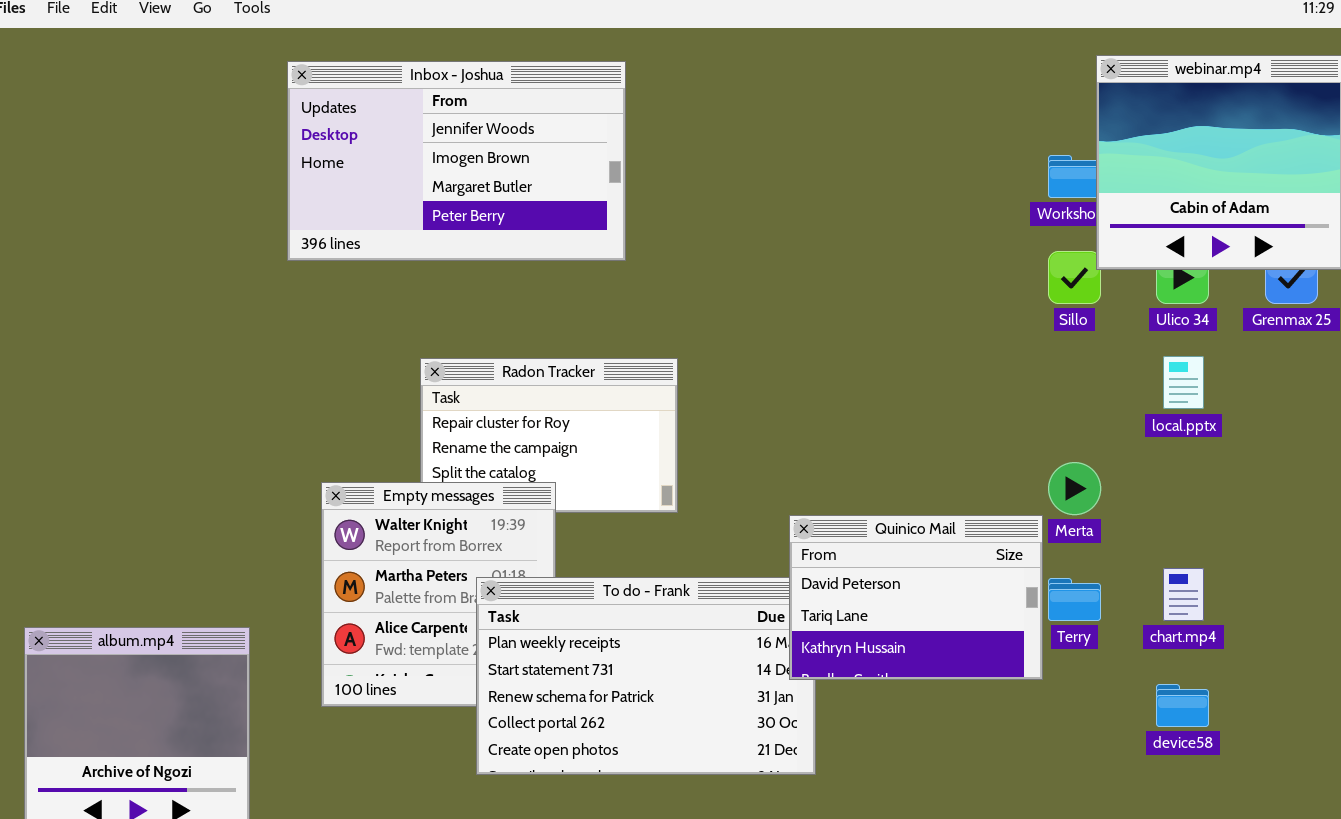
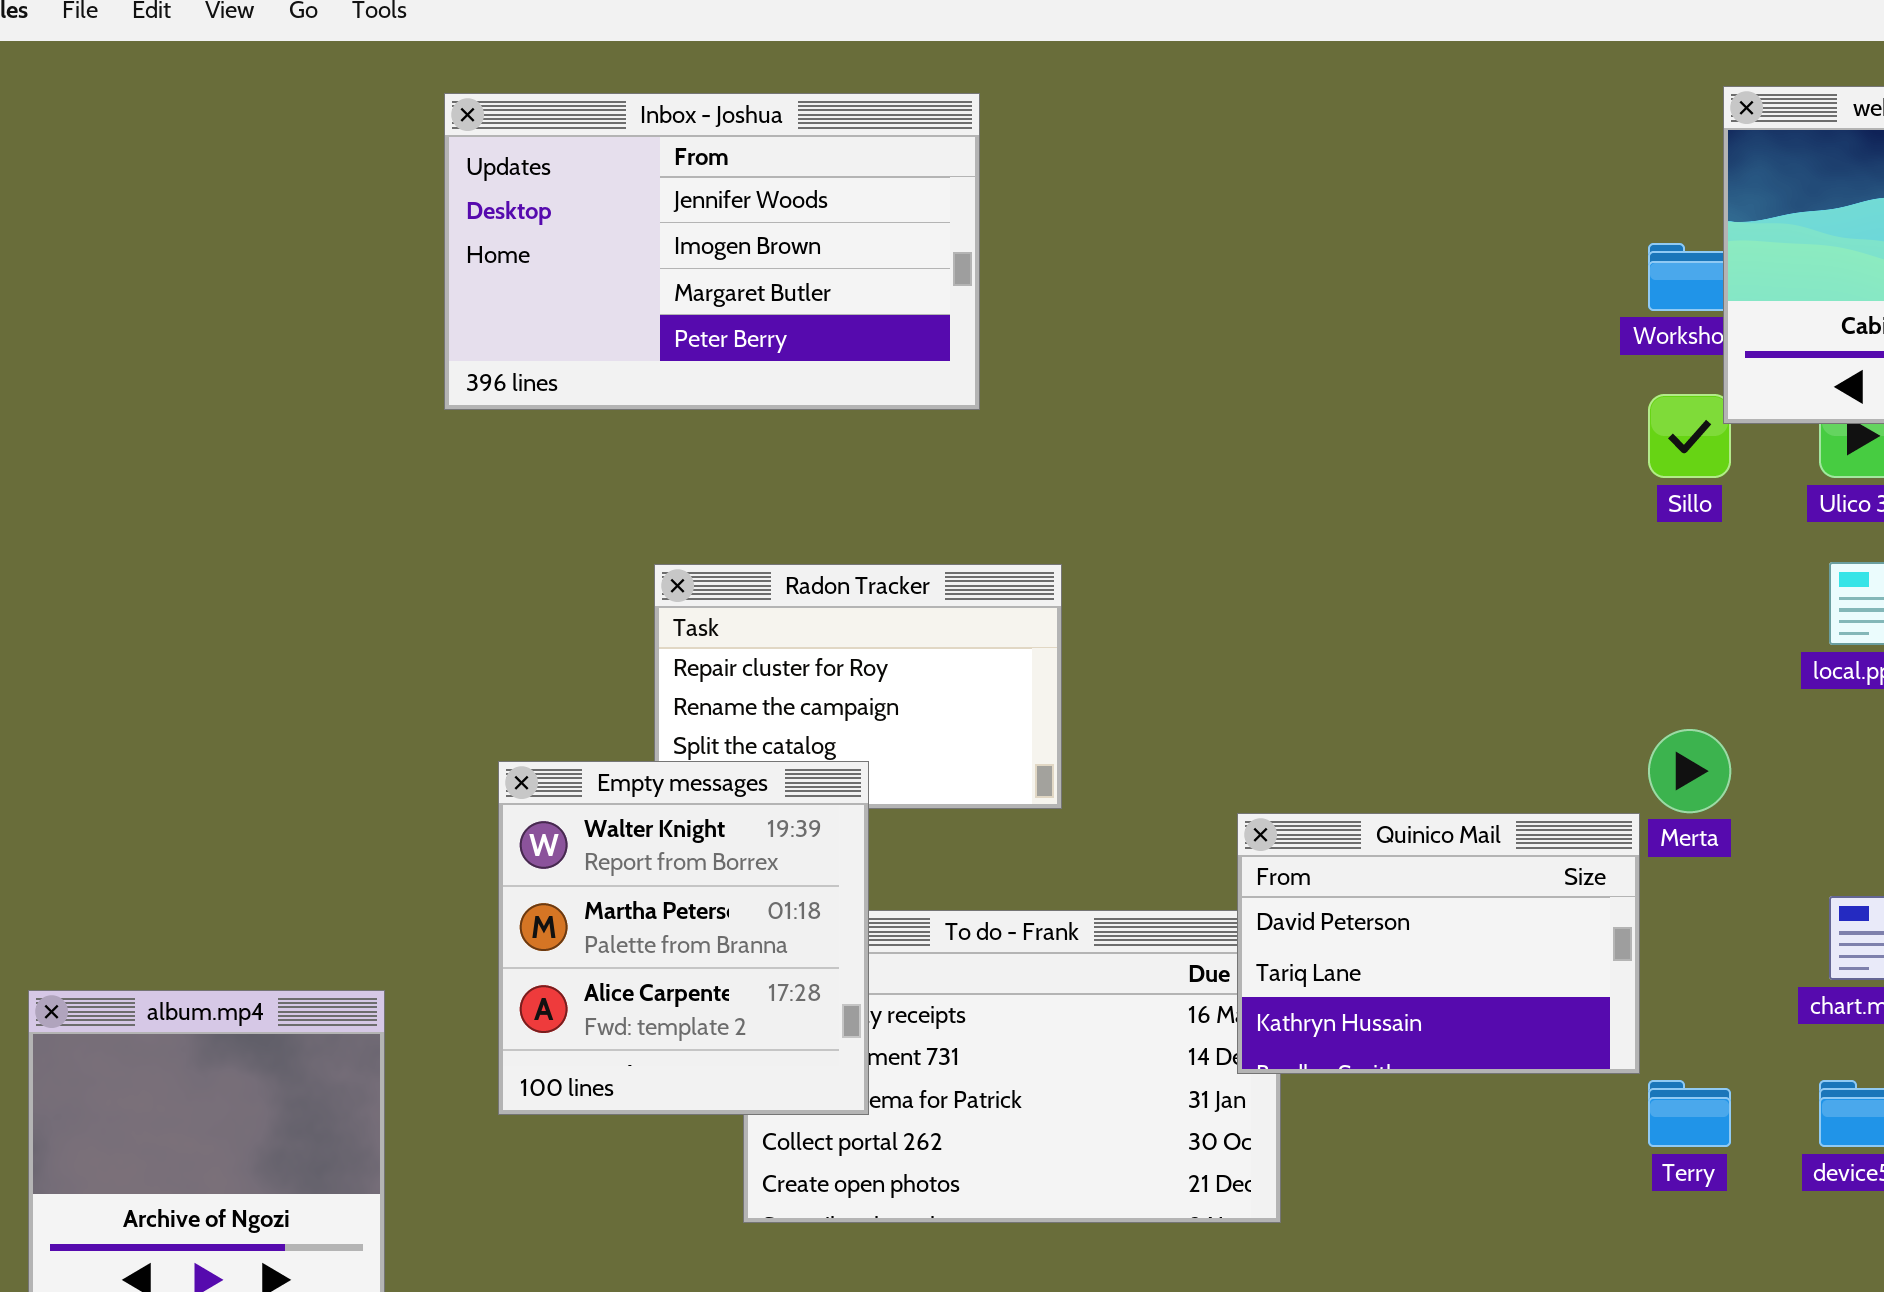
Empty messages: [321,482,556,707] -> [498,761,869,1115], raised
Terry: [1048,578,1101,621] -> [1648,1080,1731,1147], moved

